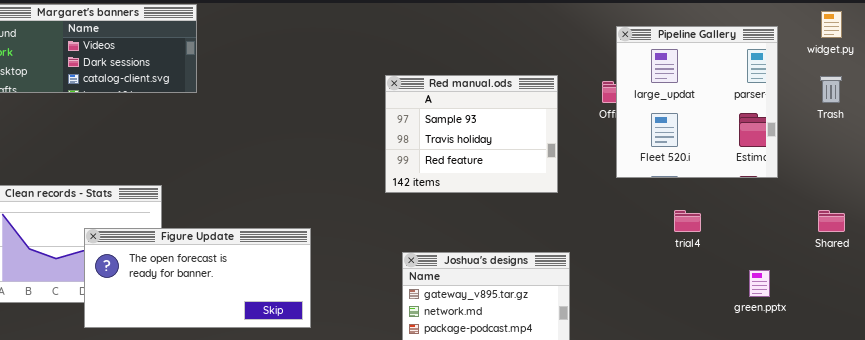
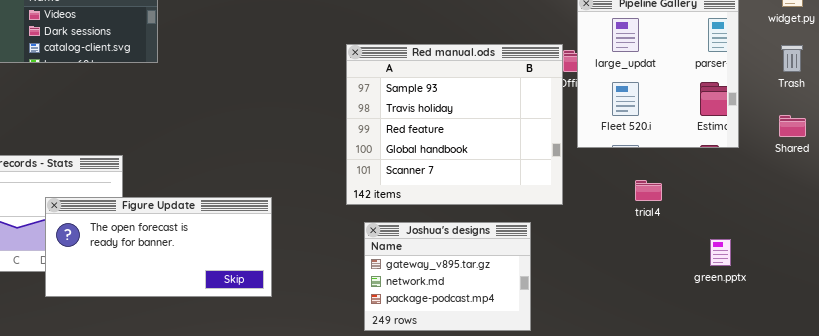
Red manual.ods: [385,75,558,193] -> [346,44,563,205], resized
Shared: [818,210,845,232] -> [779,115,806,137], moved

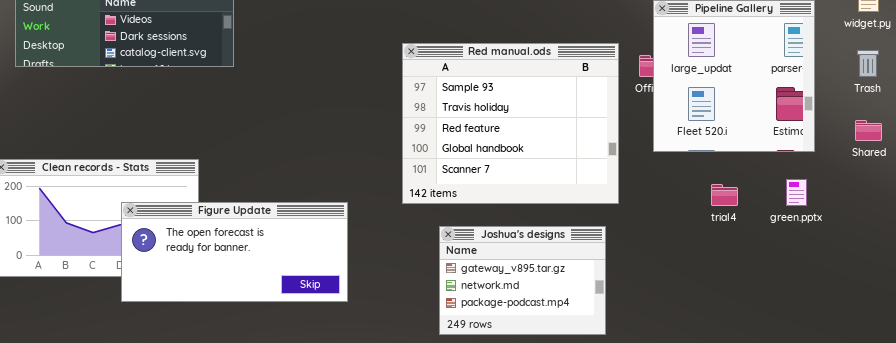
Red manual.ods: [346,44,563,205] -> [402,43,619,204], moved
green.pptx: [710,239,731,266] -> [786,179,807,206], moved

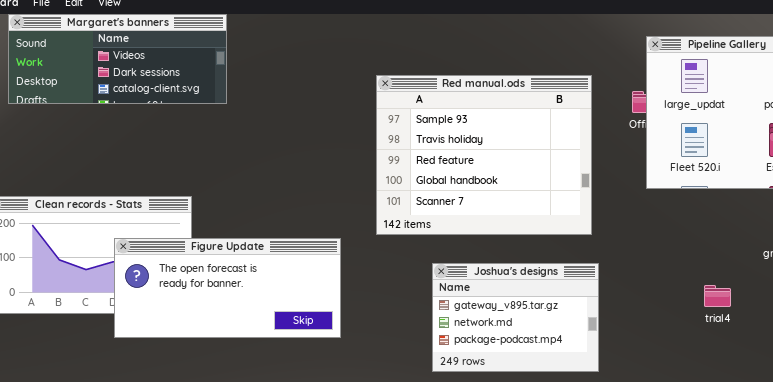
Red manual.ods: [402,43,619,204] -> [376,75,592,235], moved
trial4: [711,184,738,206] -> [704,285,731,307], moved

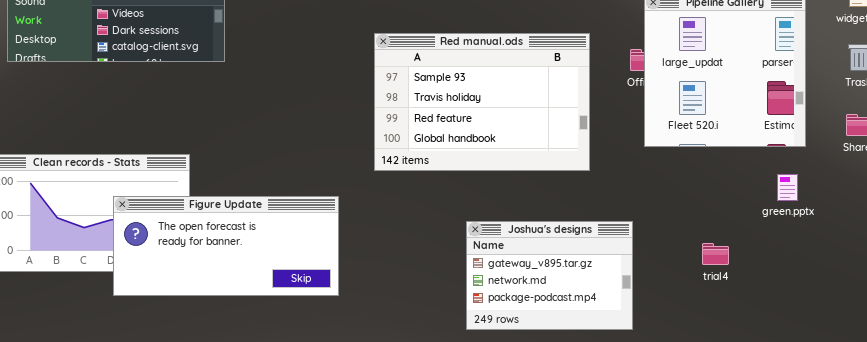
Red manual.ods: [376,75,592,235] -> [374,33,590,171], resized
Joshua's designs: [432,263,599,372] -> [466,221,633,330], moved

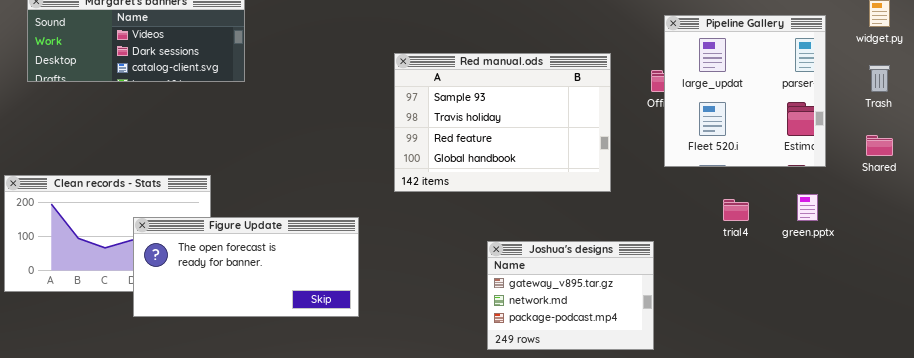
trial4: [702,243,729,265] -> [723,199,749,221], moved

